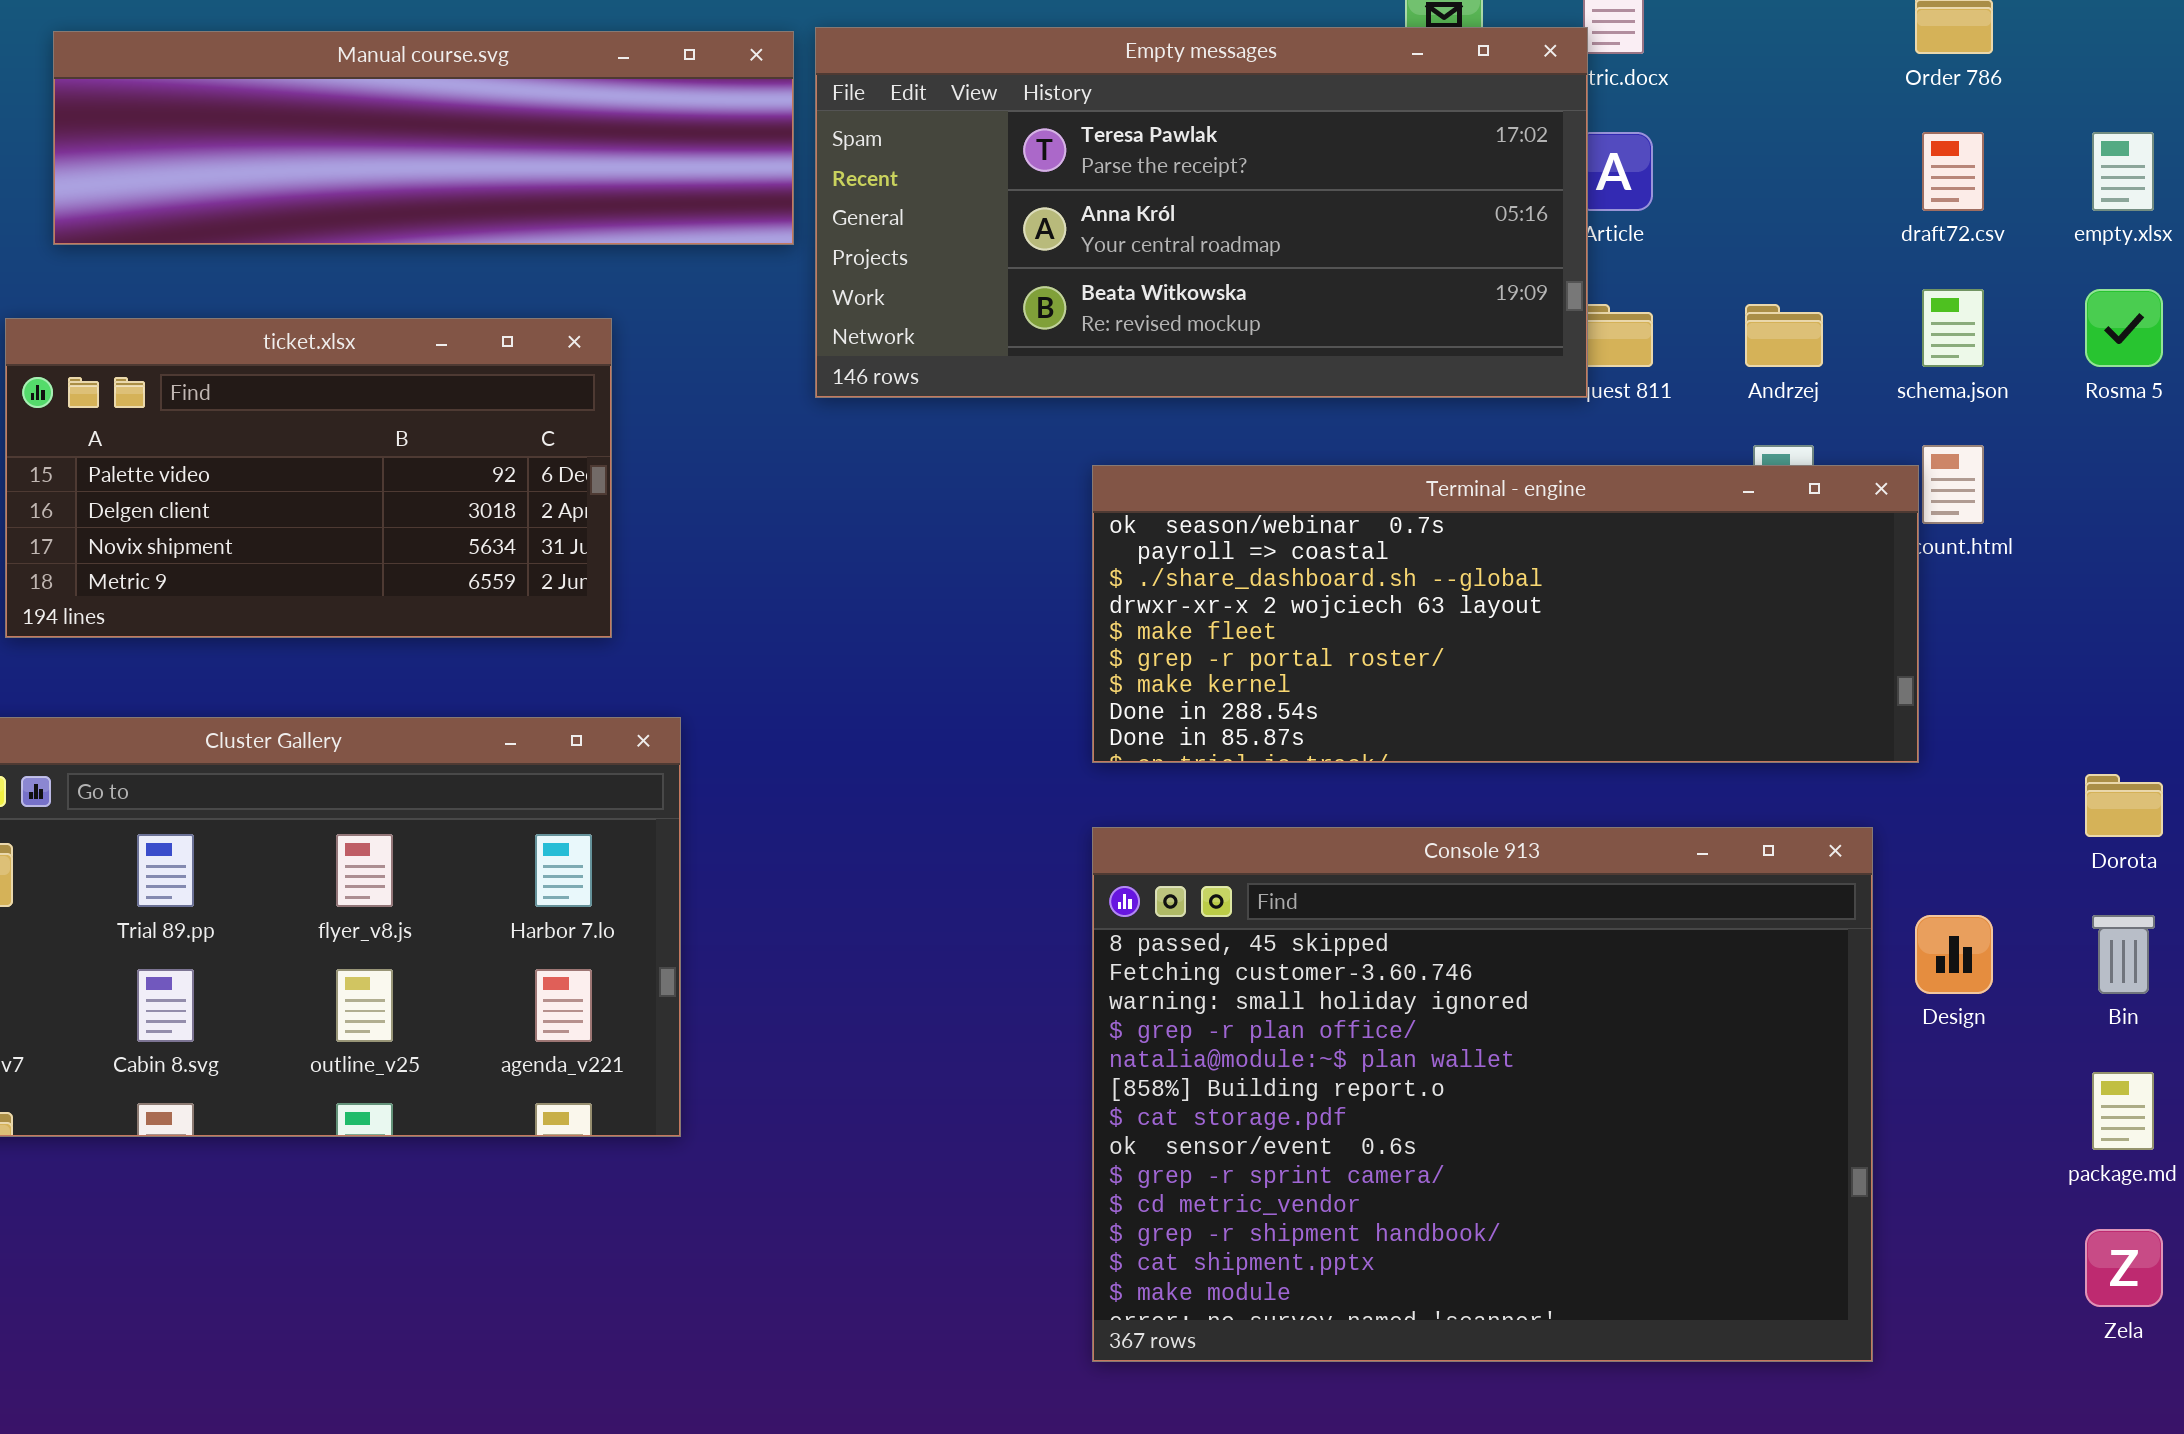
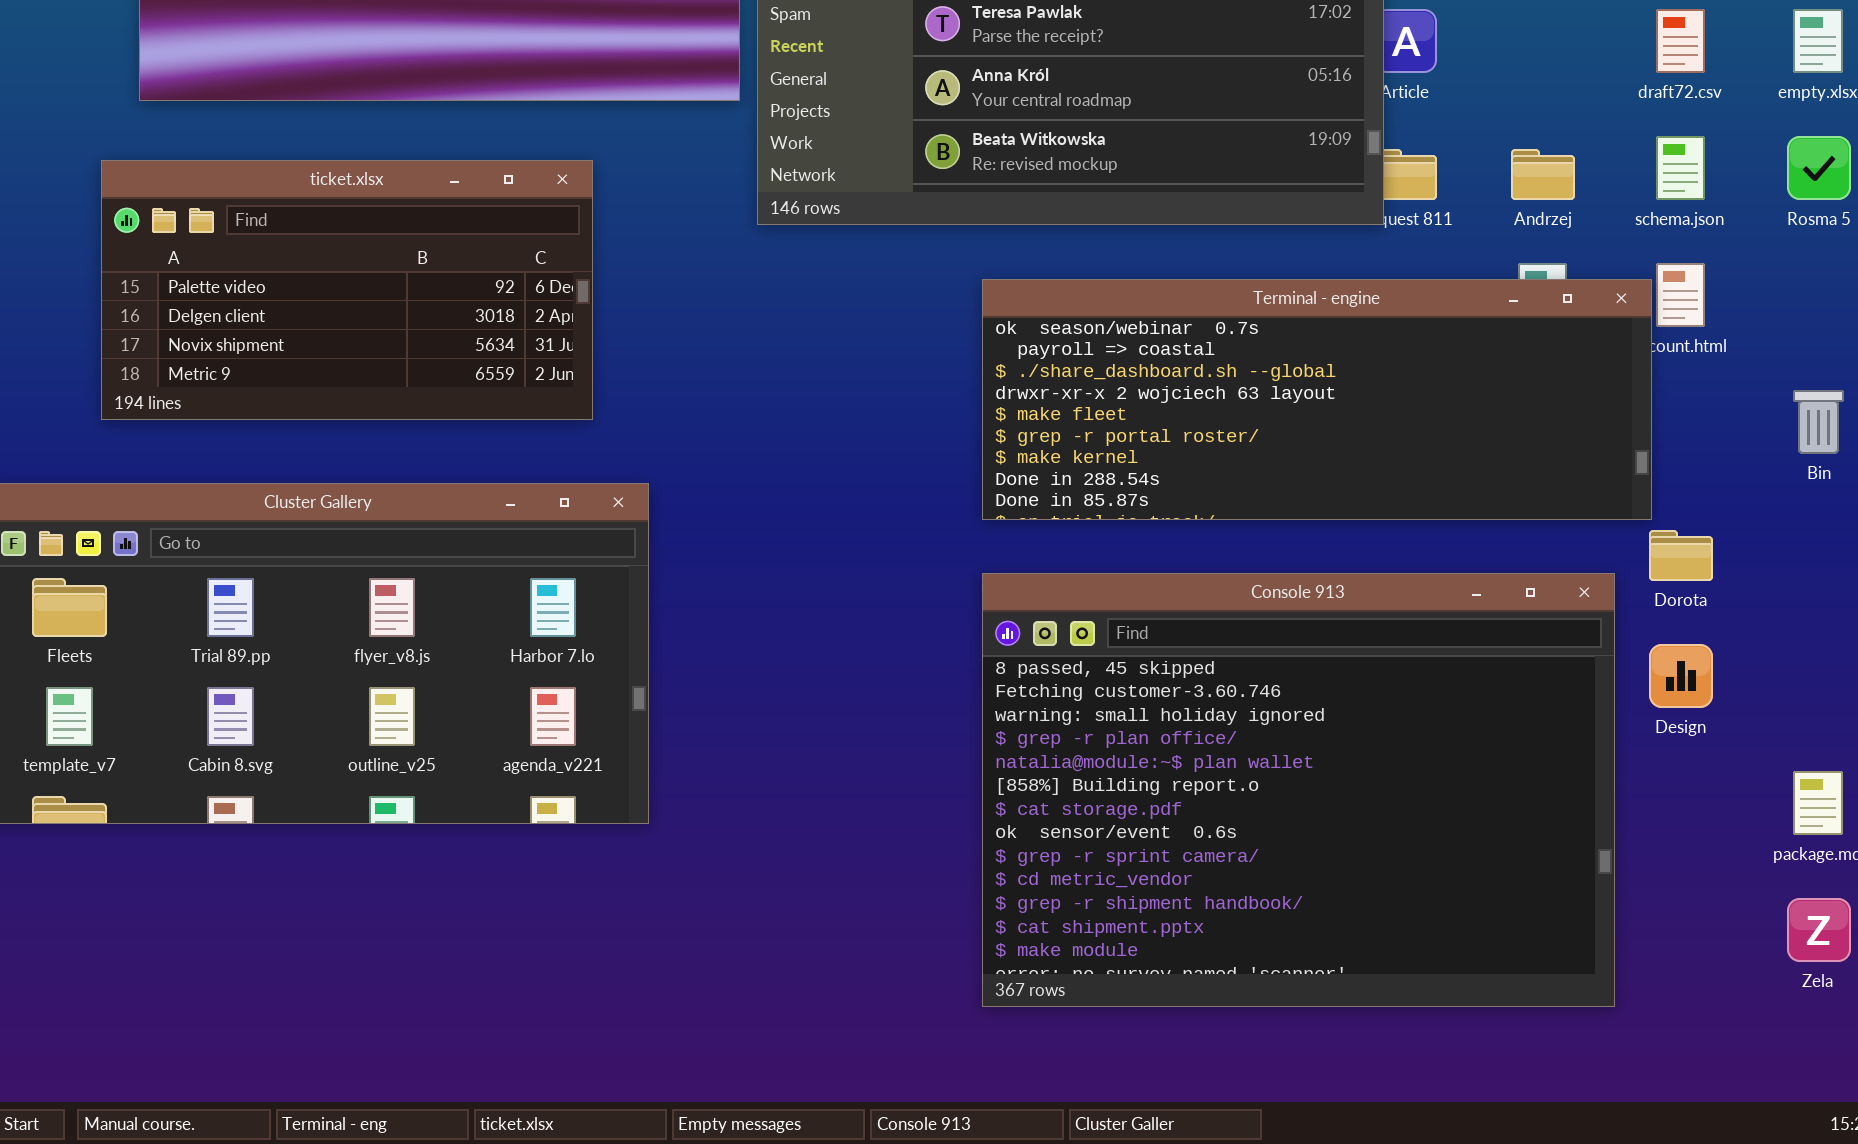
Dorota: [2085,774,2163,837] -> [1649,530,1713,581], moved
Bin: [2092,915,2155,994] -> [1793,390,1844,454], moved

